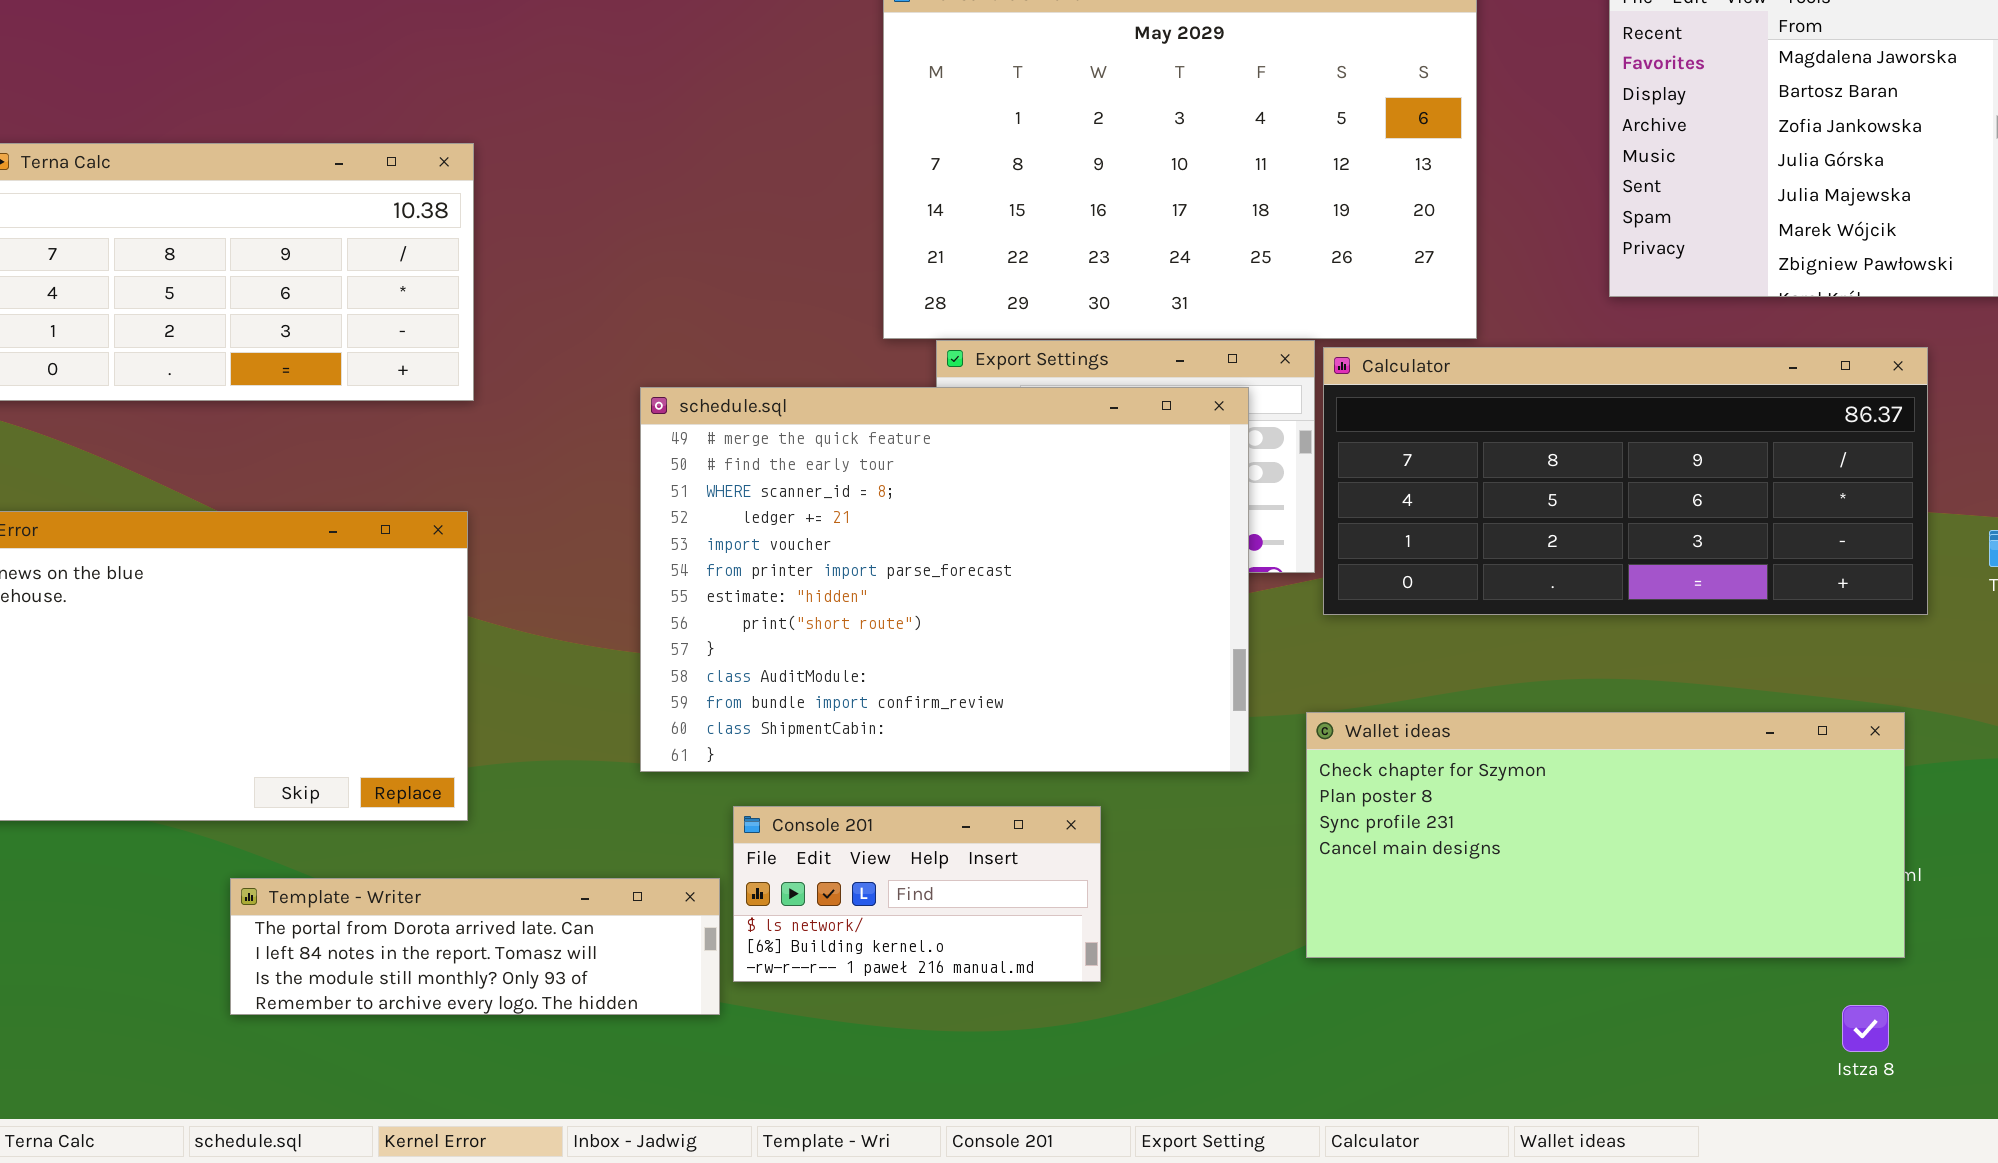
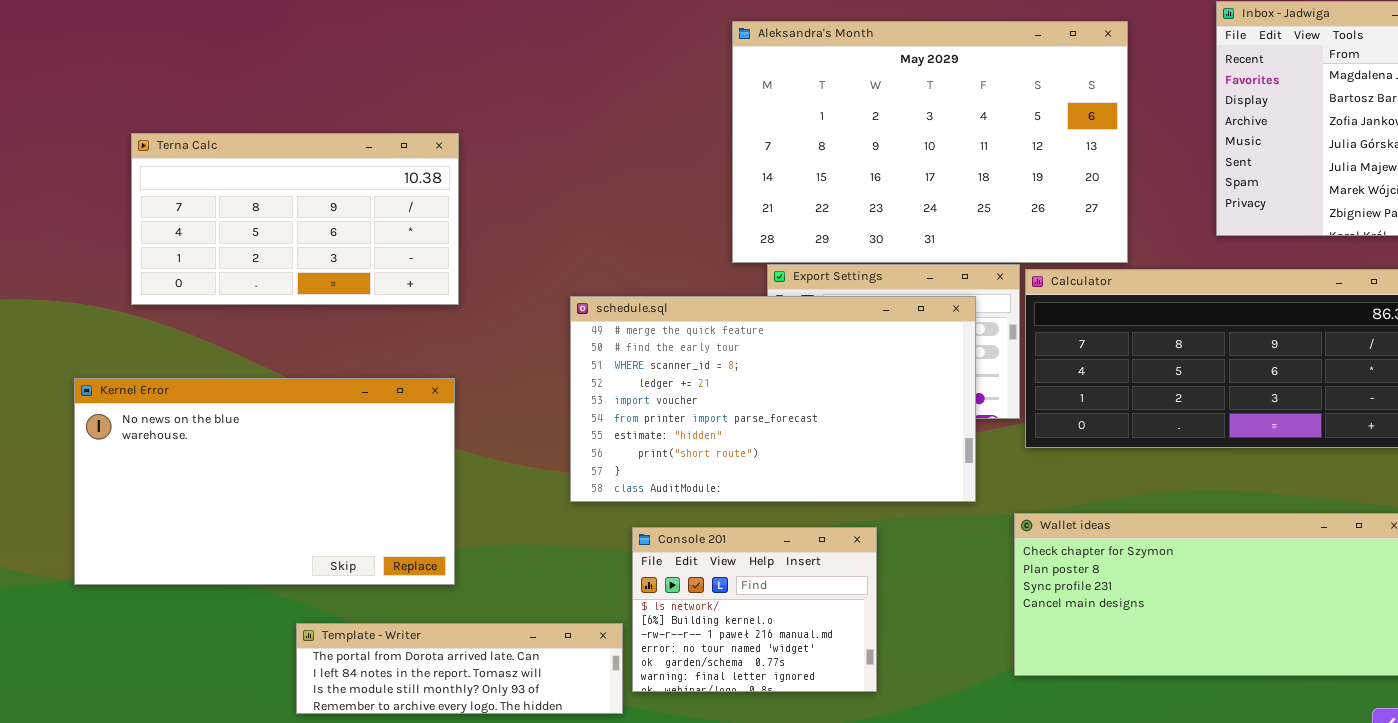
schedule.sql: [640,387,1249,772] -> [570,296,976,502], resized
Console 201: [733,806,1101,982] -> [632,527,877,692], resized

